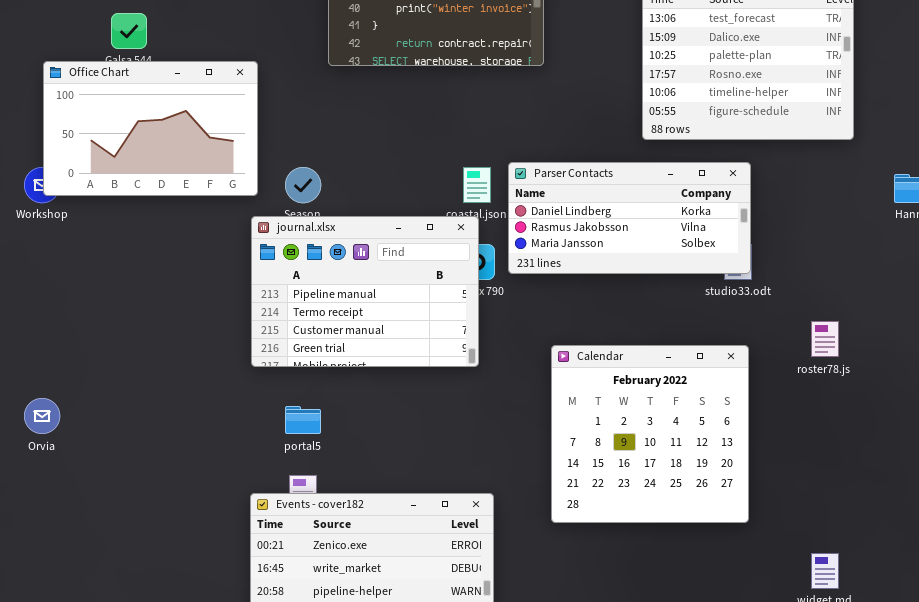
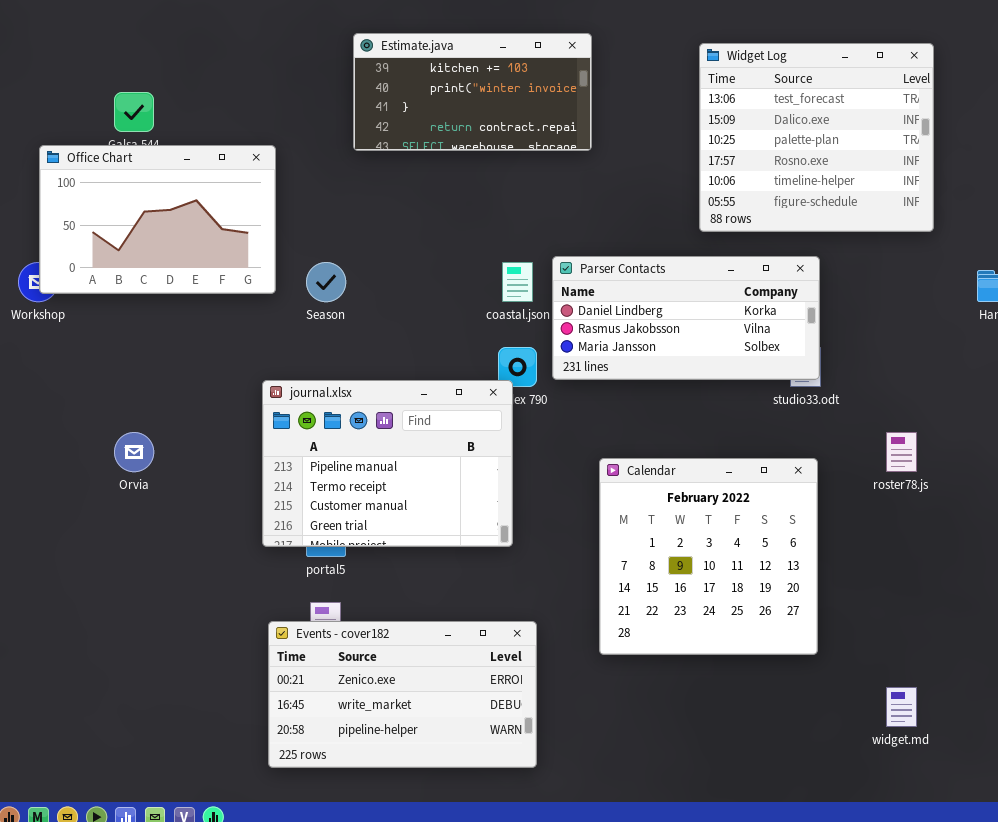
journal.xlsx: [251,216,479,367] -> [262,380,513,547], moved
Orvia: [24,398,60,434] -> [114,432,154,472], moved

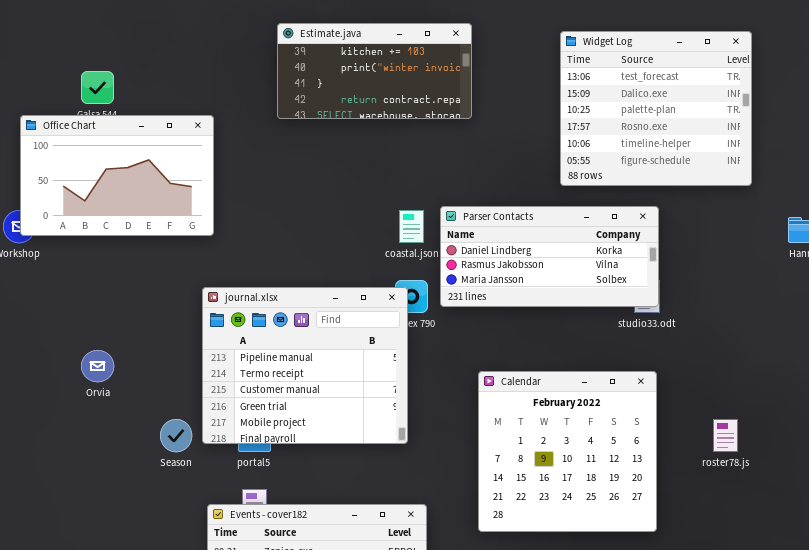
Season: [306,262,346,302] -> [160,419,192,452], moved
journal.xlsx: [262,380,513,547] -> [202,287,408,444], resized
roster78.js: [886,432,917,472] -> [713,419,738,452], moved

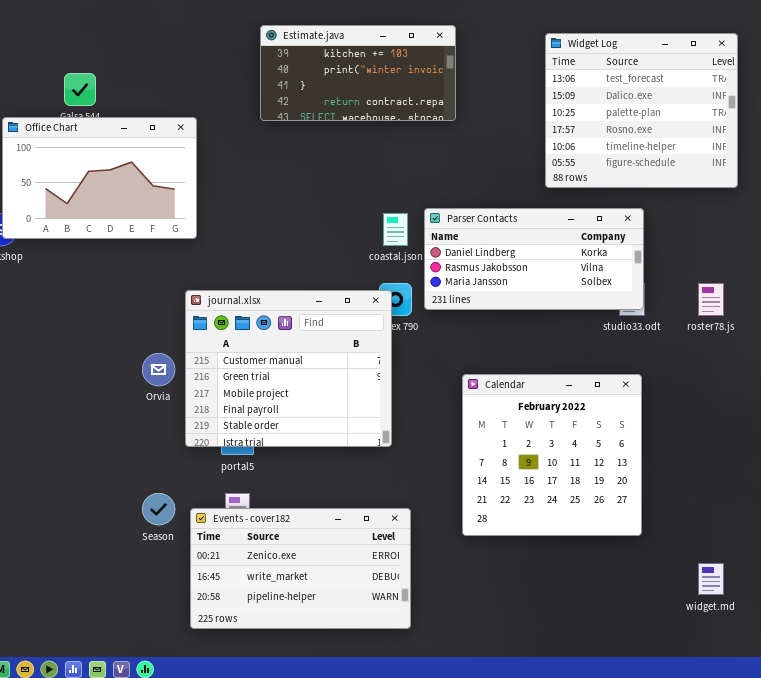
journal.xlsx: [202,287,408,444] -> [185,290,392,447], scrolled down 2 rows
Orvia: [81,350,114,382] -> [142,353,175,386], moved
Season: [160,419,192,452] -> [142,493,175,525], moved
roster78.js: [713,419,738,452] -> [698,283,724,316], moved

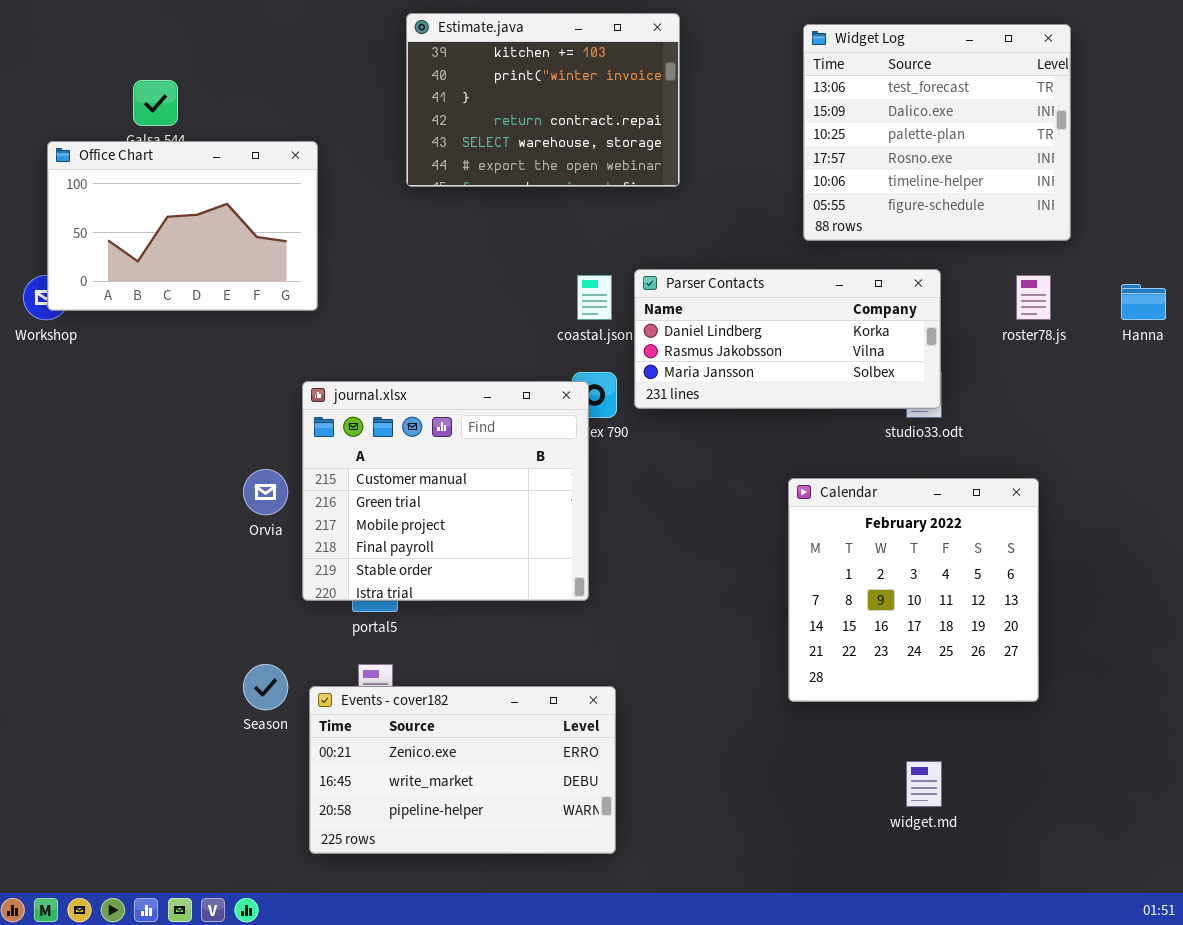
Estimate.java: [260,25,456,121] -> [406,13,680,187], resized
roster78.js: [698,283,724,316] -> [1016,275,1051,320], moved
Calendar: [462,374,642,536] -> [788,478,1039,702], moved
widget.md: [698,563,724,595] -> [906,761,942,807], moved

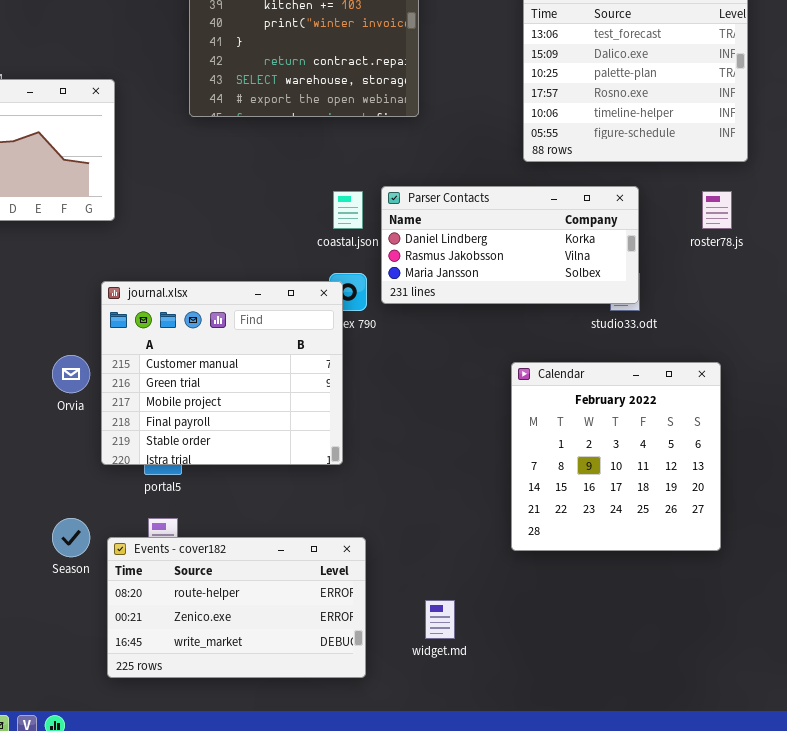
Events - cover182: [309,686,616,854] -> [107,537,366,678], scrolled up 1 row
widget.md: [906,761,942,807] -> [425,600,455,639], moved

